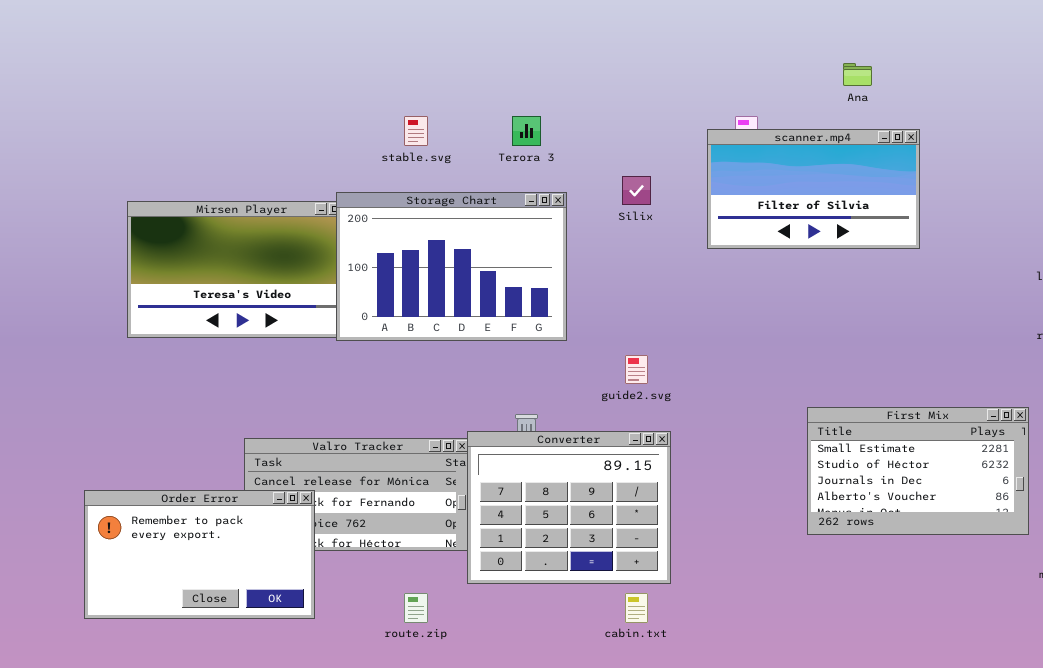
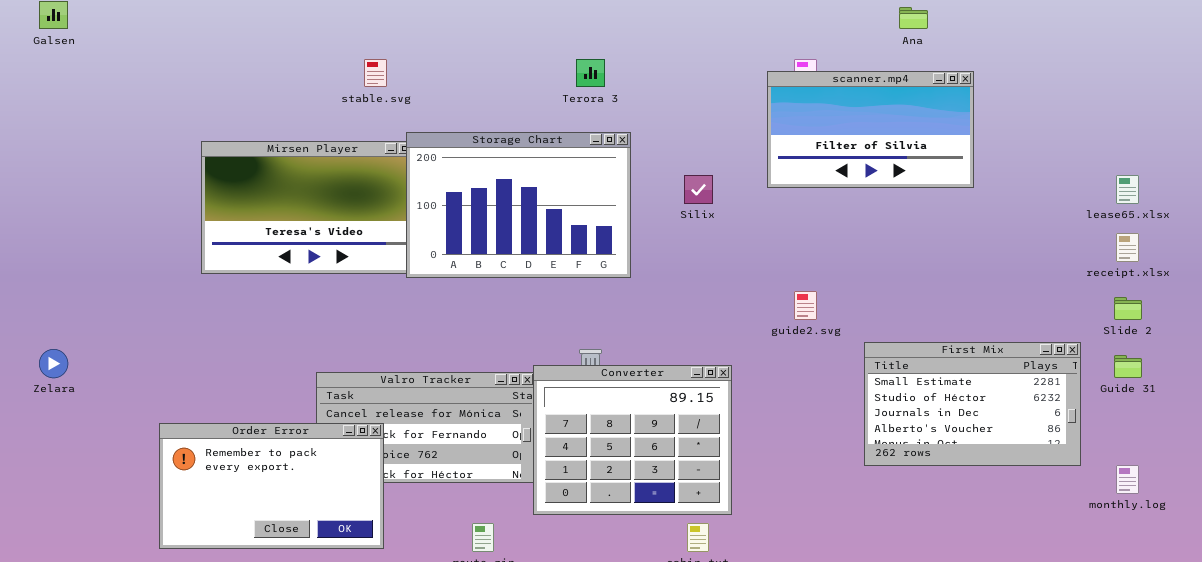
stable.svg: [404,116,428,146] -> [364,59,387,87], moved
Silix: [622,176,651,205] -> [684,175,713,204], moved
guide2.svg: [625,355,648,384] -> [794,291,817,320], moved

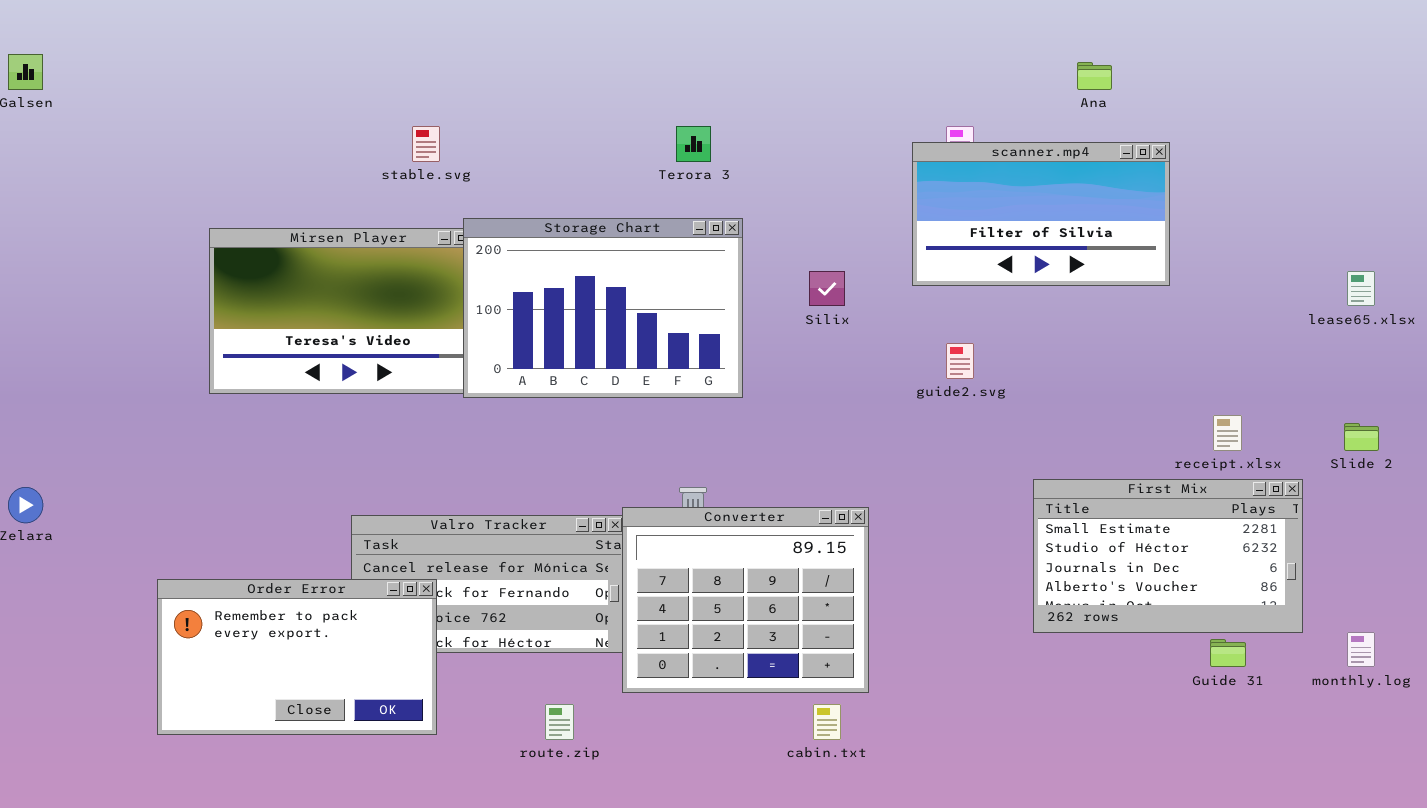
receipt.xlsx: [1116,233,1139,262] -> [1213,415,1242,451], moved
guide2.svg: [794,291,817,320] -> [946,343,974,379], moved
Guide 31: [1114,355,1142,378] -> [1210,639,1246,667], moved

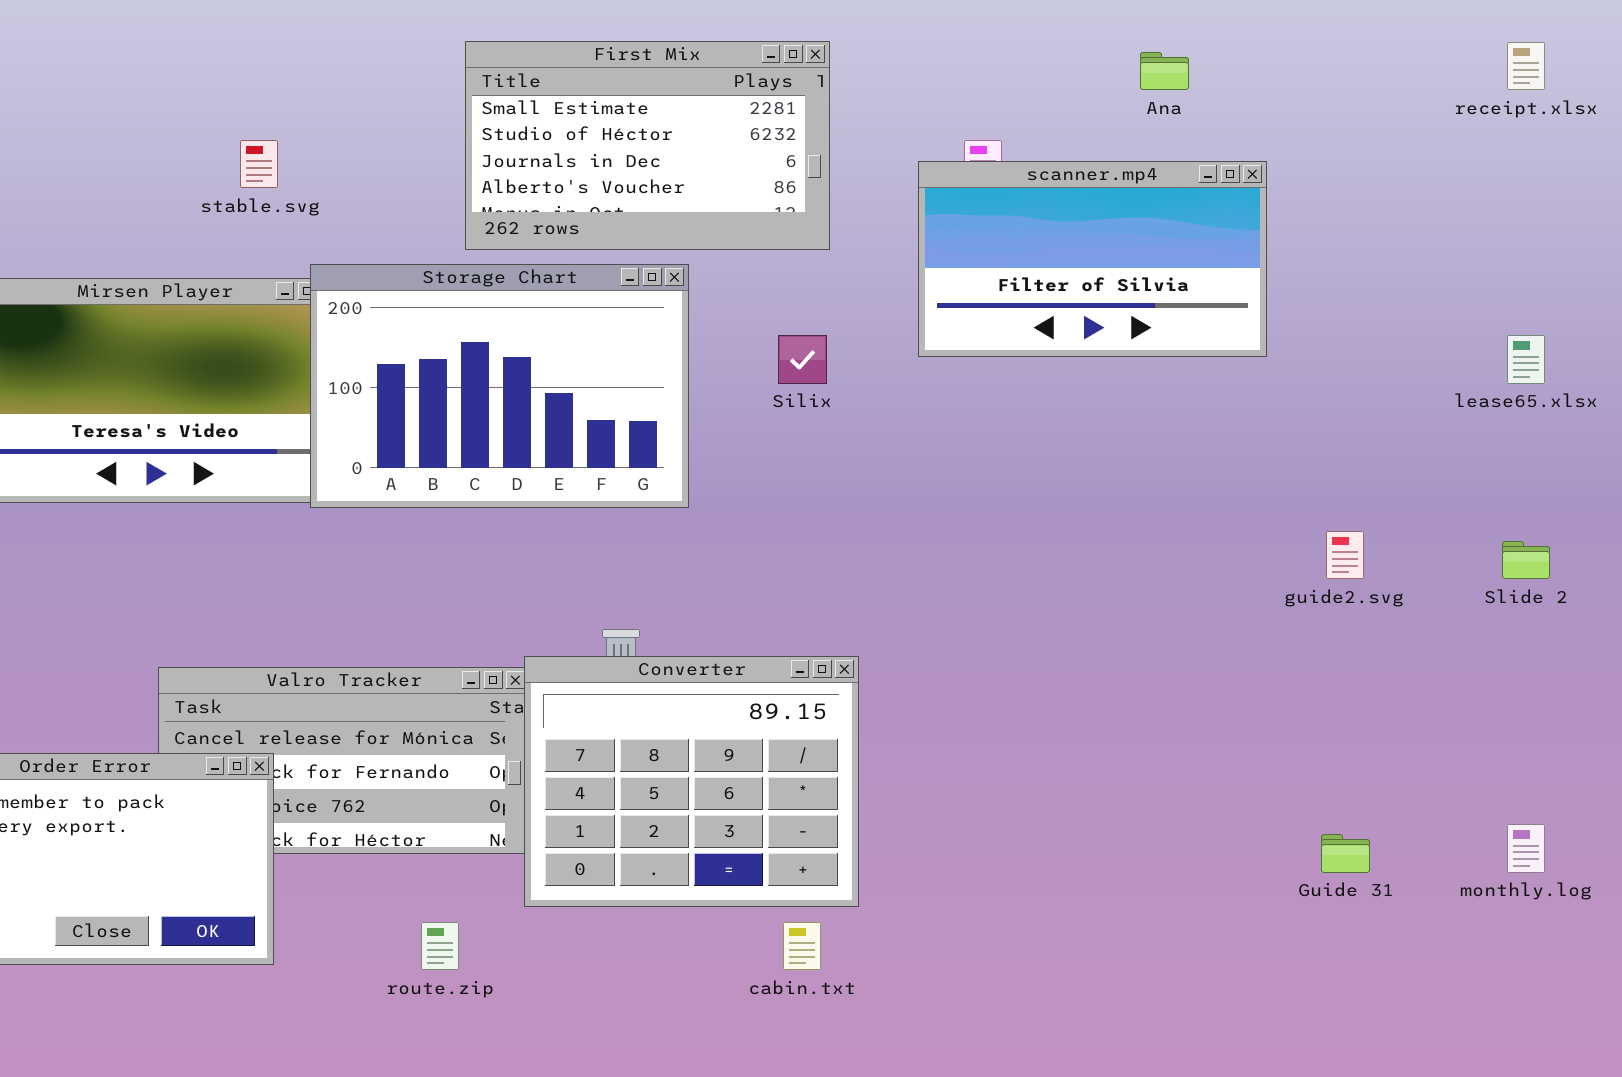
guide2.svg: [946,343,974,379] -> [1326,531,1364,579], moved
receipt.xlsx: [1213,415,1242,451] -> [1507,42,1545,90], moved
First Mix: [1033,479,1303,633] -> [465,41,830,250], moved

